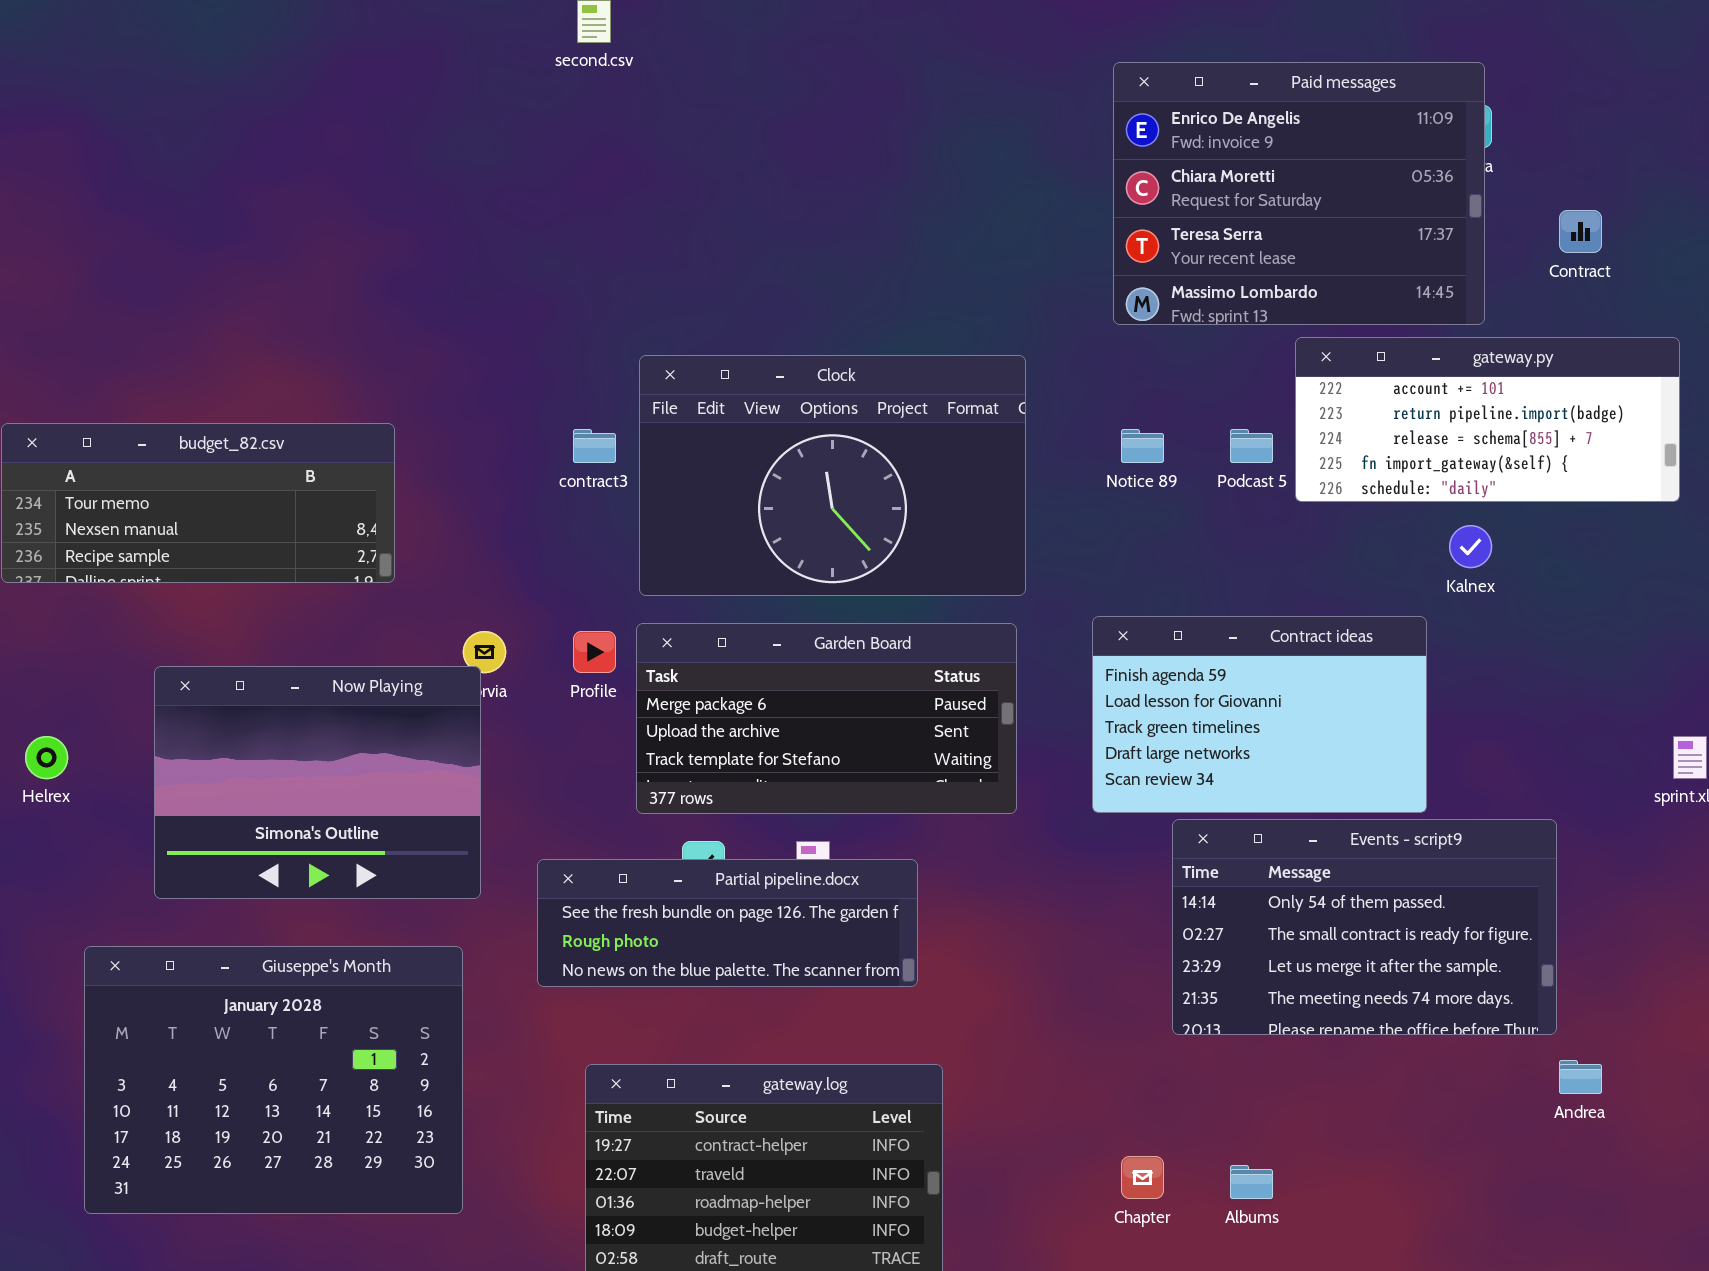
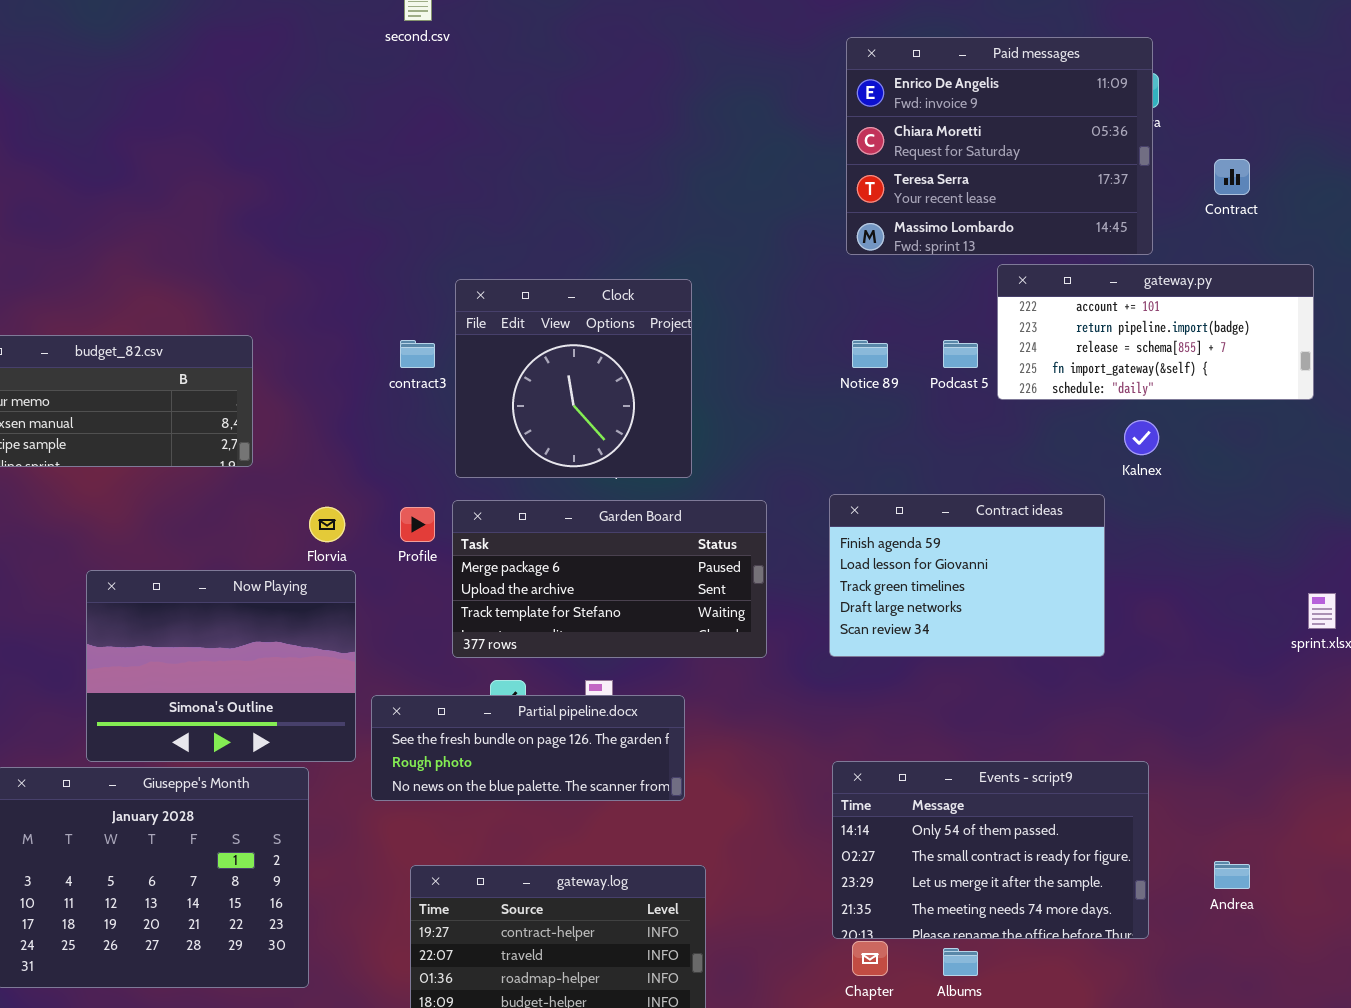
Clock: [639,355,1026,596] -> [455,279,692,478], resized
Now Playing: [154,666,481,899] -> [86,570,356,762], moved
Events - script9: [1172,819,1557,1035] -> [832,761,1149,939], moved

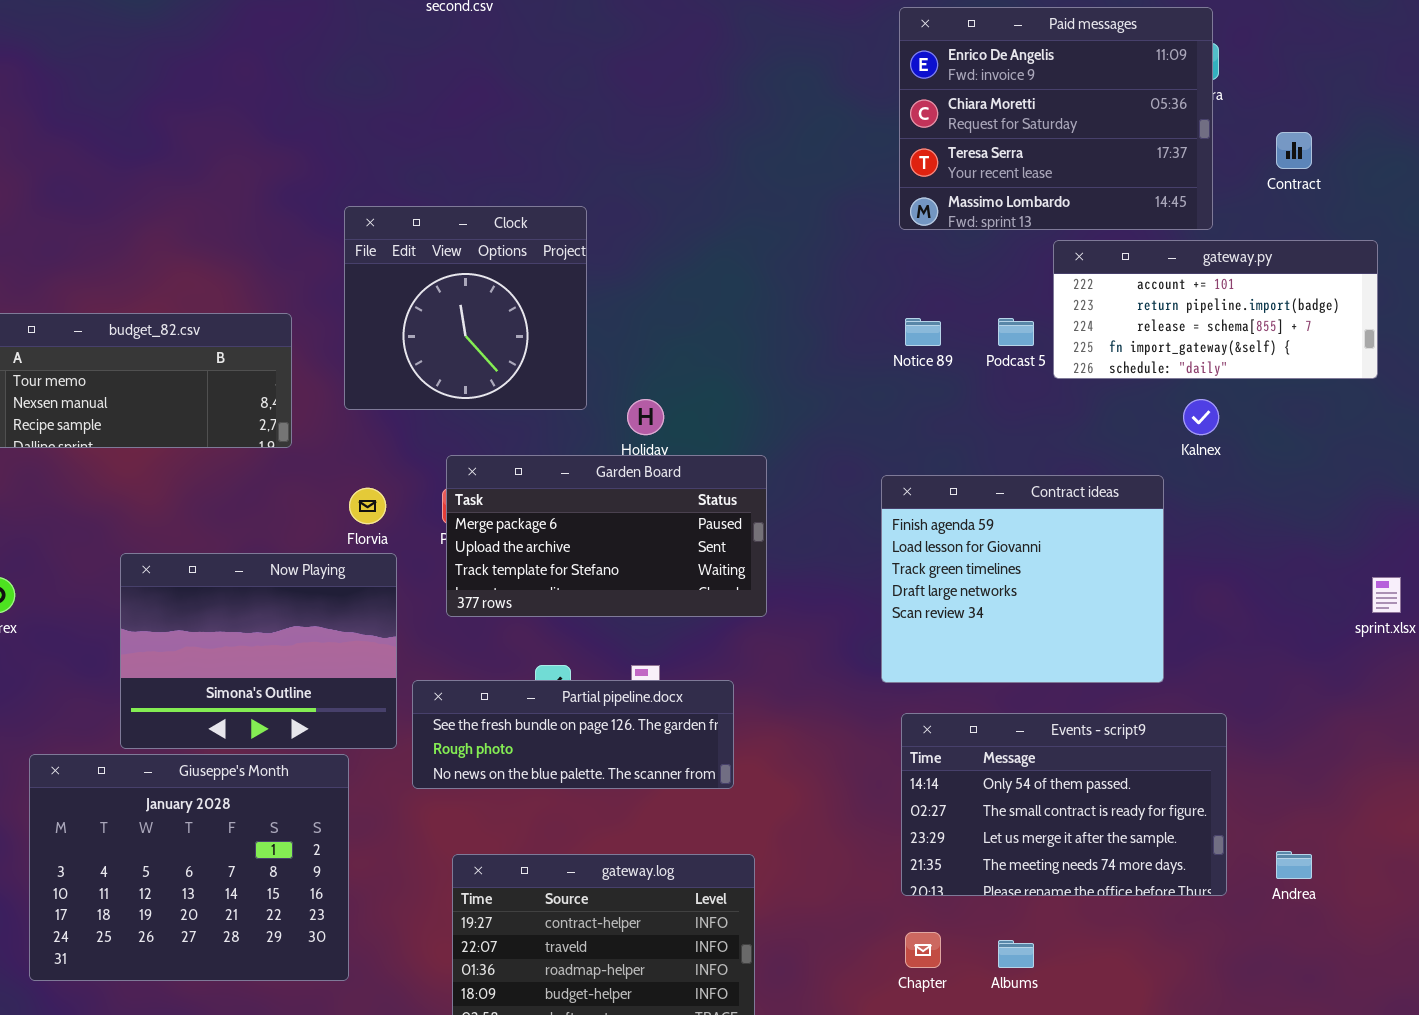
Clock: [455,279,692,478] -> [344,206,587,410], moved
Contract ideas: [829,494,1105,657] -> [881,475,1164,683], resized
Garden Board: [452,500,767,658] -> [446,455,767,617], moved
Events - script9: [832,761,1149,939] -> [901,713,1227,896], moved

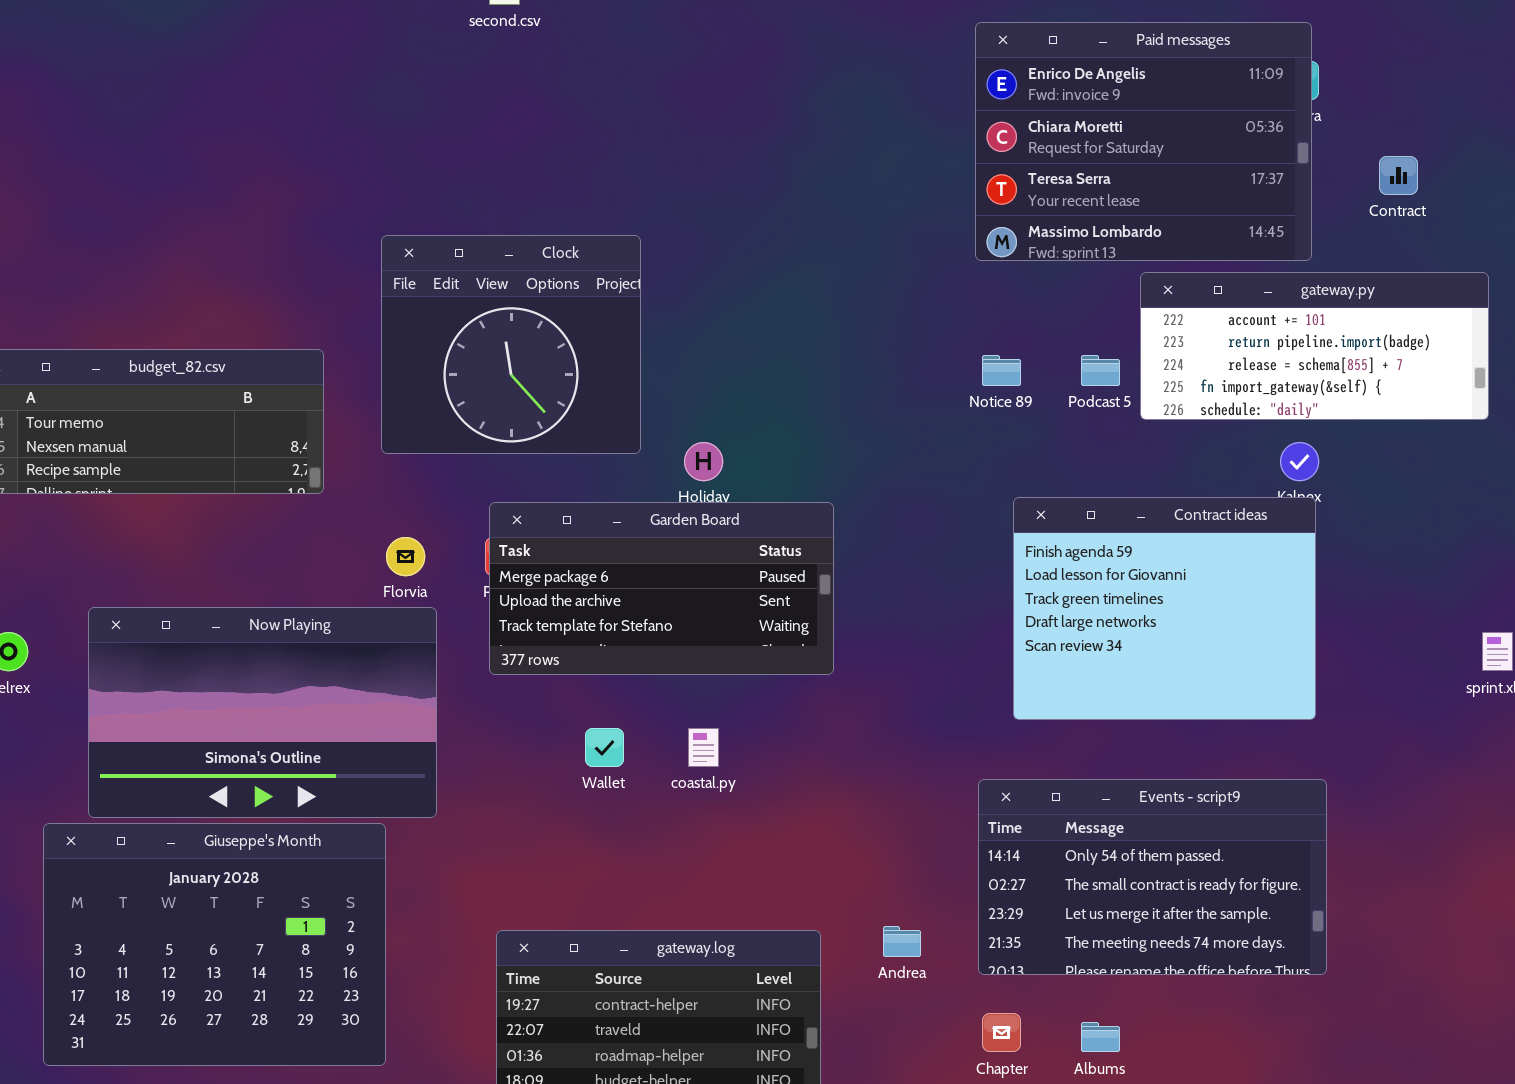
Contract ideas: [881,475,1164,683] -> [1013,497,1316,720], moved
Now Playing: [120,553,397,749] -> [88,607,437,818], resized
Partial pipeline.docx: [412,680,734,789] -> none, closed
Andrea: [1276,851,1312,879] -> [883,926,921,957], moved

